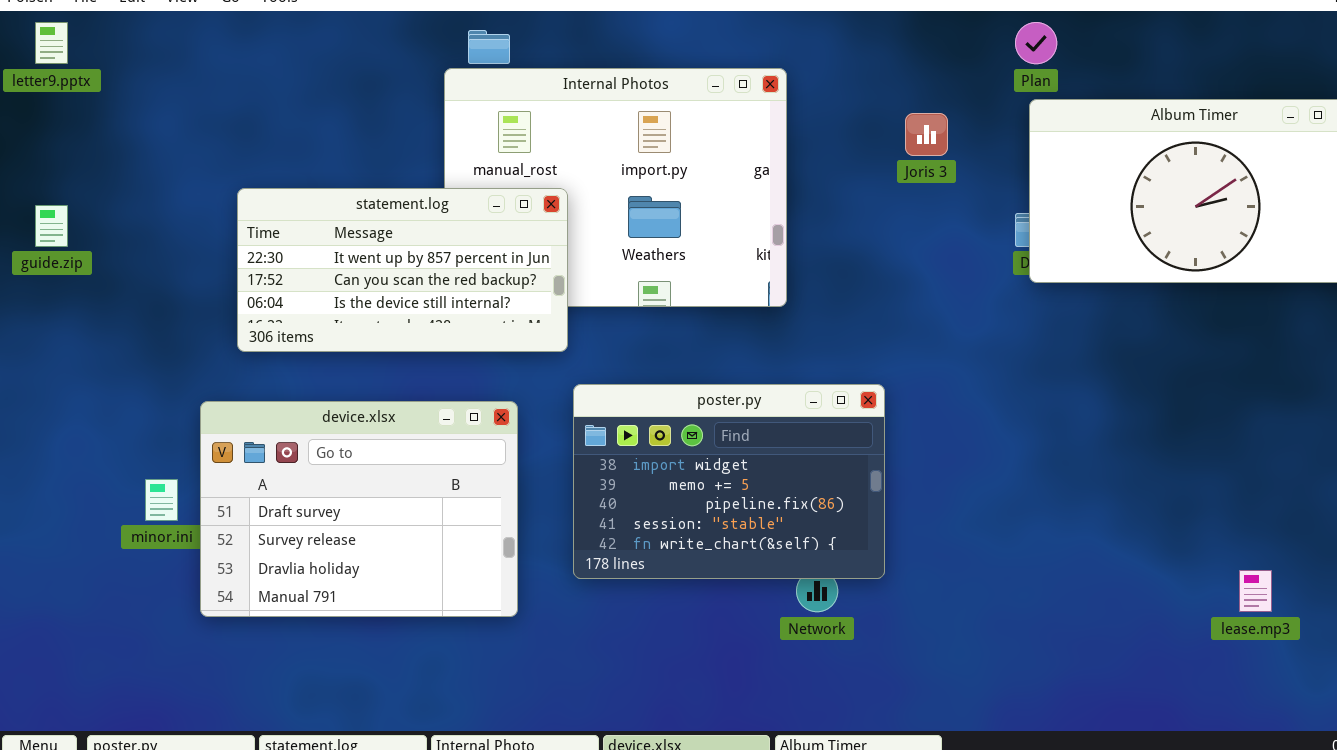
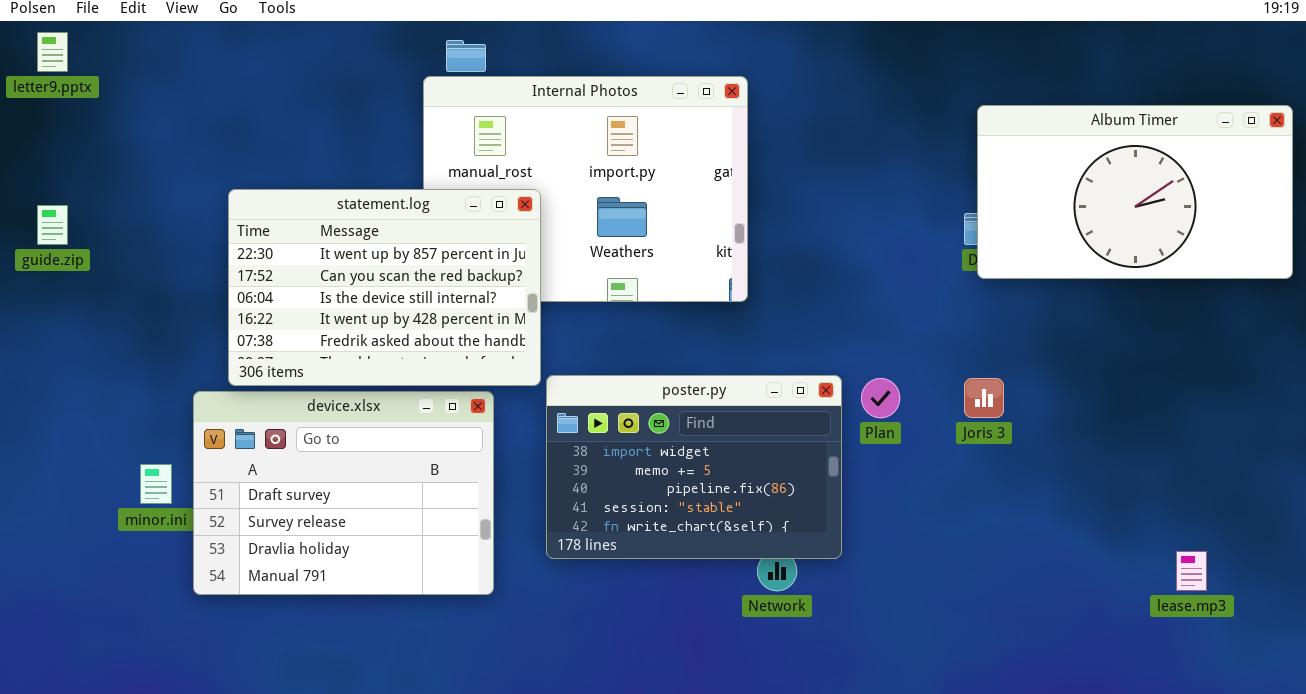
Plan: [1015,22,1057,64] -> [861,378,900,418], moved
Joris 3: [905,113,948,156] -> [964,378,1004,418], moved
statement.log: [237,188,568,352] -> [228,189,541,386], resized

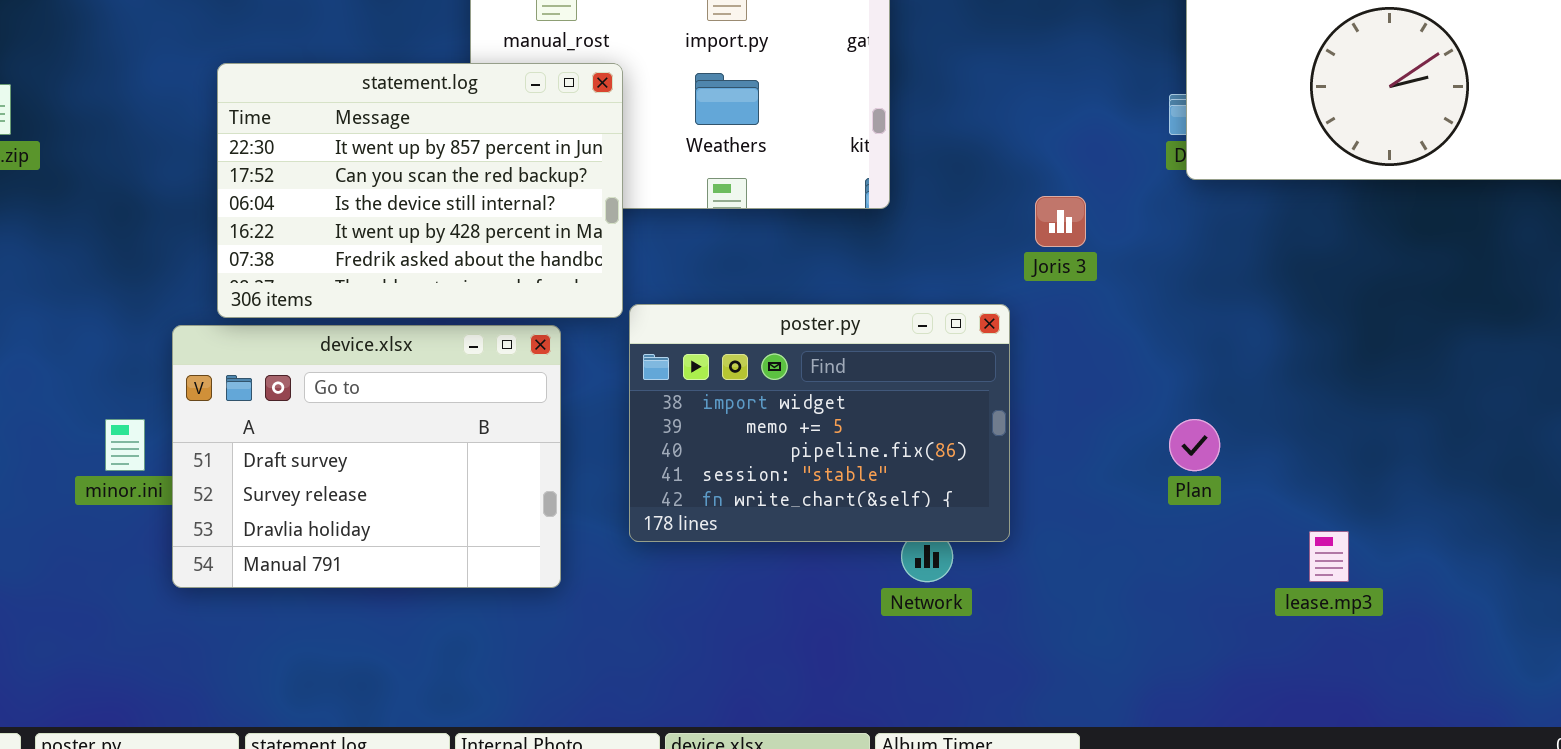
Plan: [861,378,900,418] -> [1169,419,1220,471], moved
Joris 3: [964,378,1004,418] -> [1035,196,1086,247], moved
lease.mp3: [1176,551,1207,591] -> [1309,531,1349,582], moved

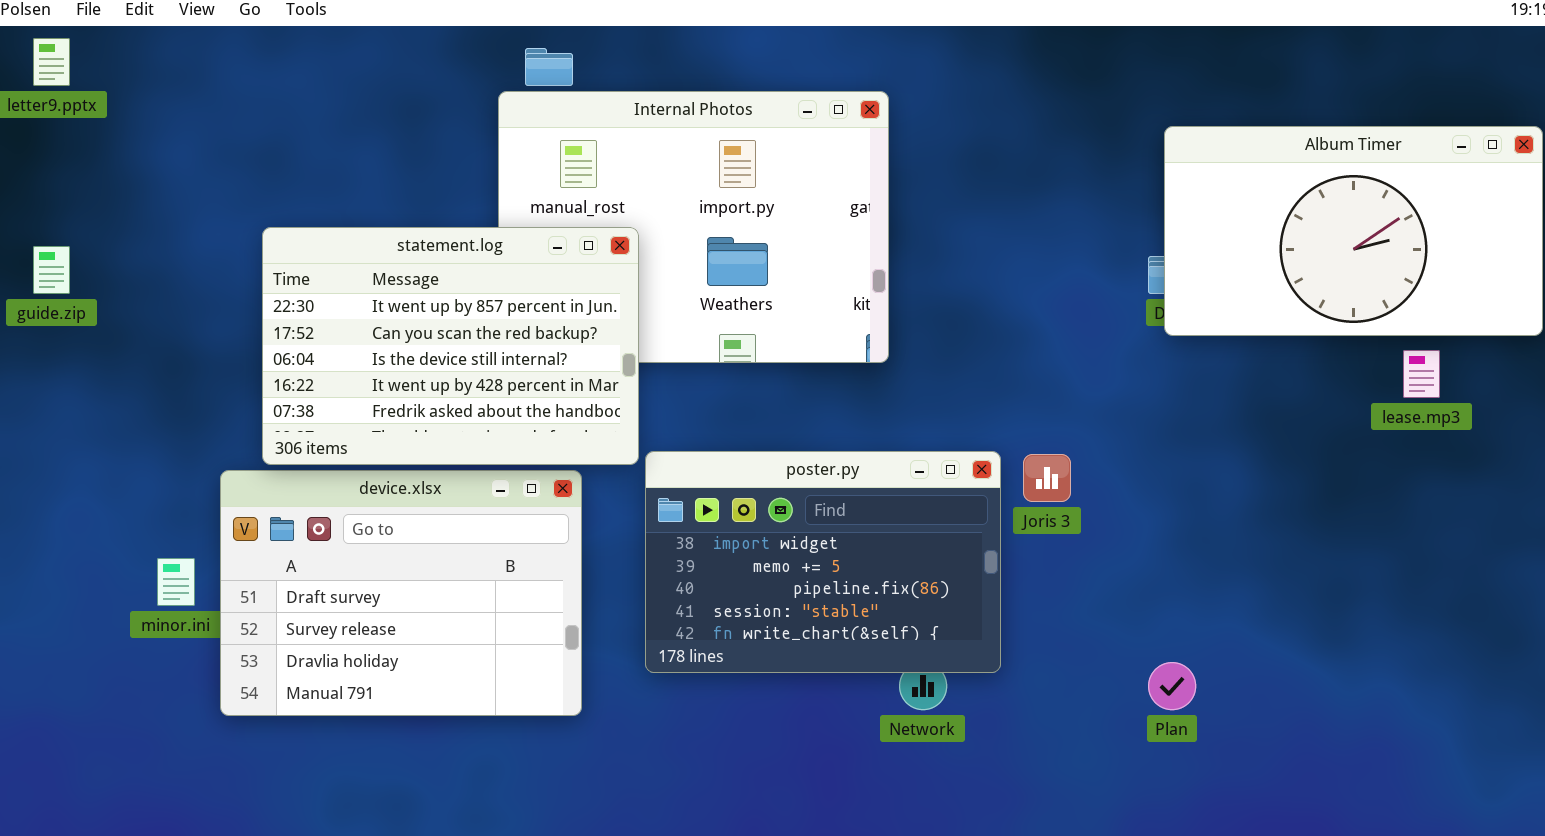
Joris 3: [1035,196,1086,247] -> [1023,454,1071,502], moved
Plan: [1169,419,1220,471] -> [1148,662,1196,710], moved
lease.mp3: [1309,531,1349,582] -> [1403,350,1440,398], moved

